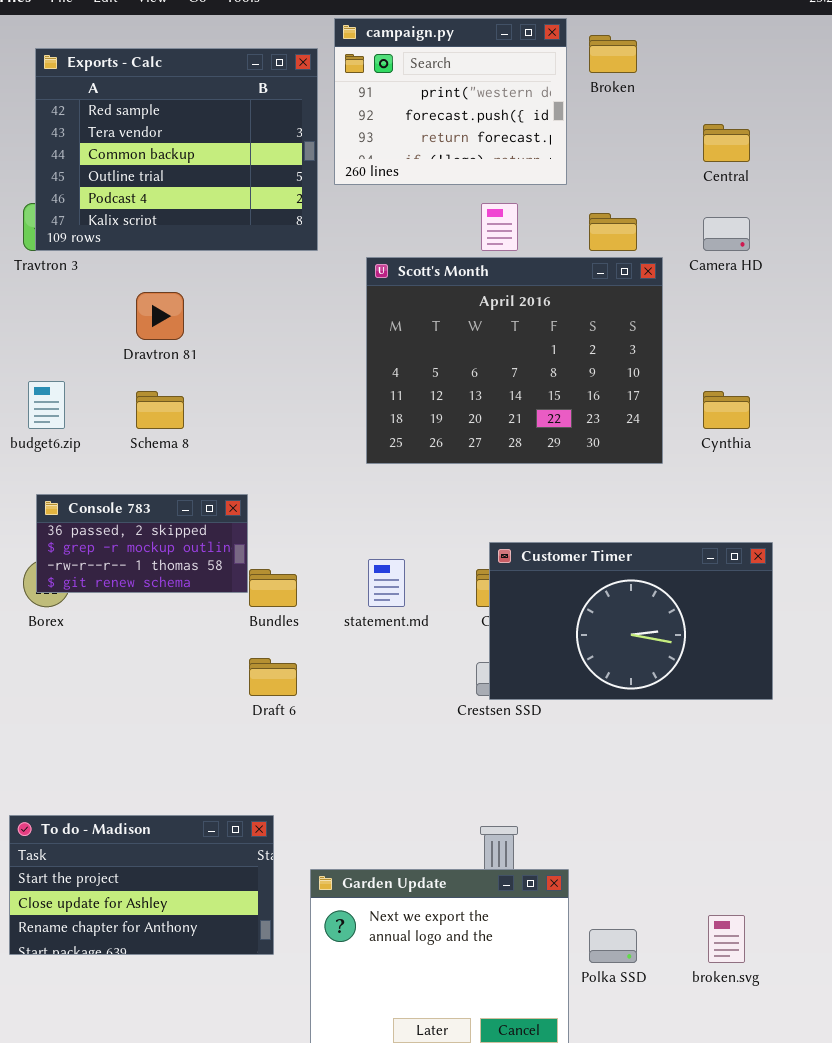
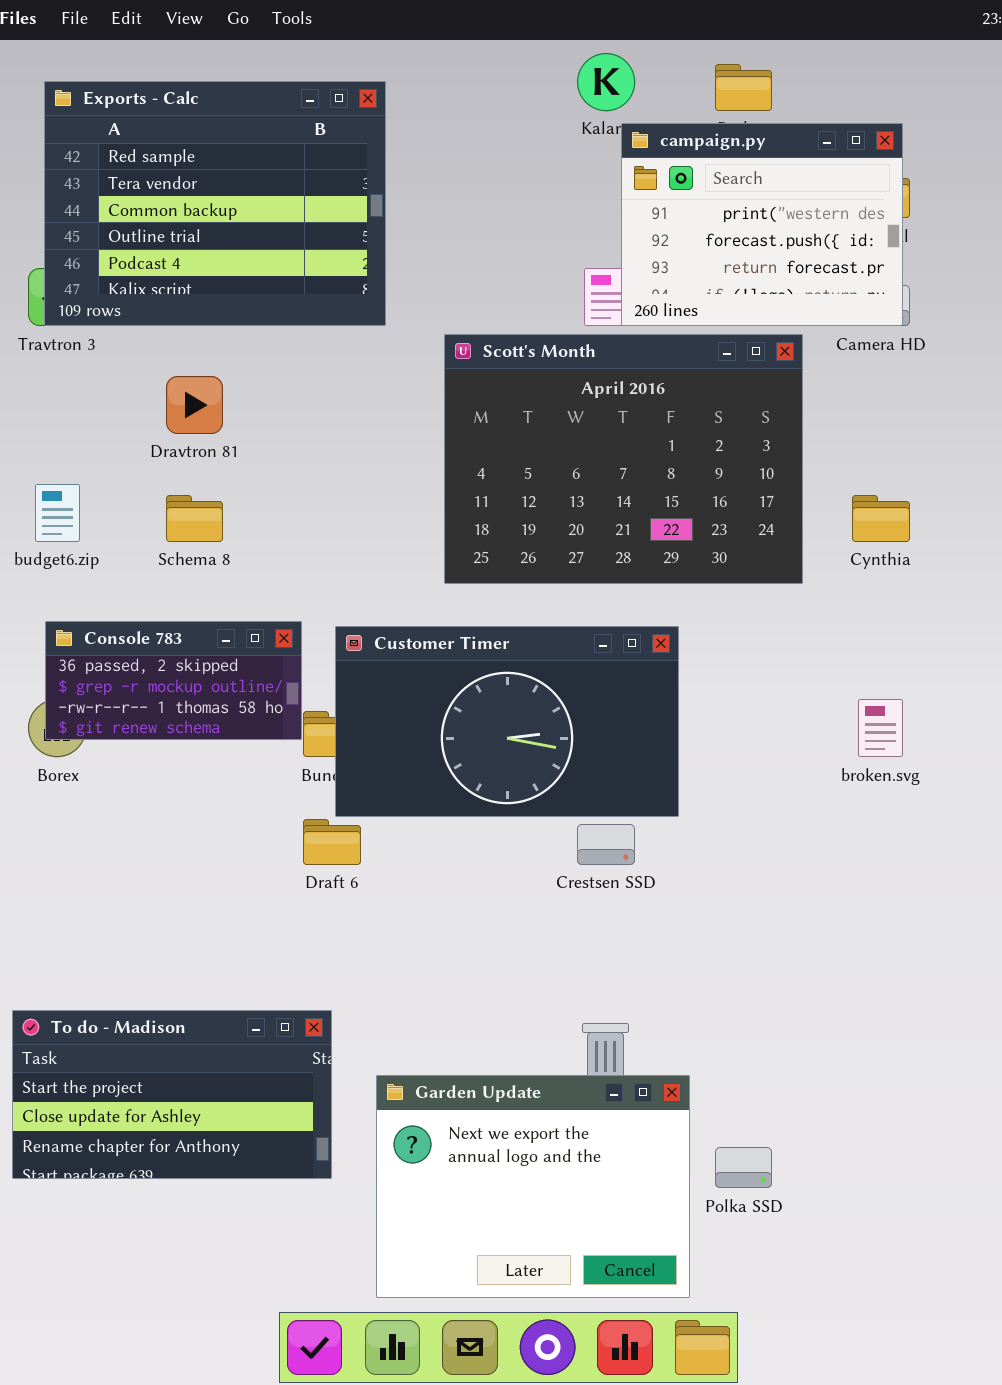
campaign.py: [334,18,567,185] -> [621,123,903,326], moved
Customer Timer: [489,542,773,700] -> [335,626,679,817], moved
broken.svg: [708,915,745,963] -> [858,699,903,757], moved

